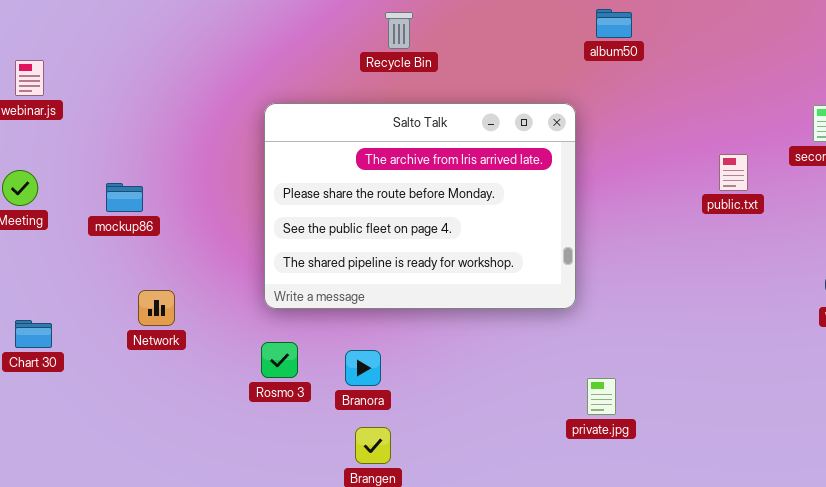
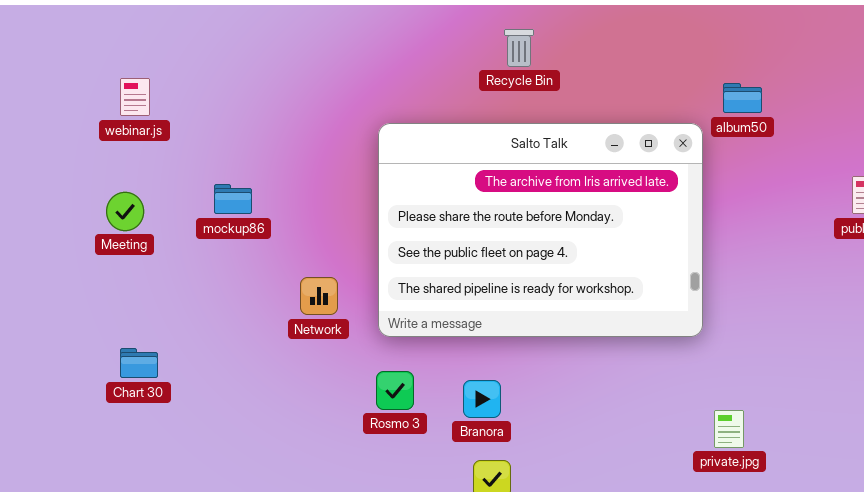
album50: [596,9,632,38] -> [723,83,762,113], moved
mockup86: [106,183,143,212] -> [214,184,252,214], moved
Network: [138,290,175,326] -> [300,277,338,315], moved

